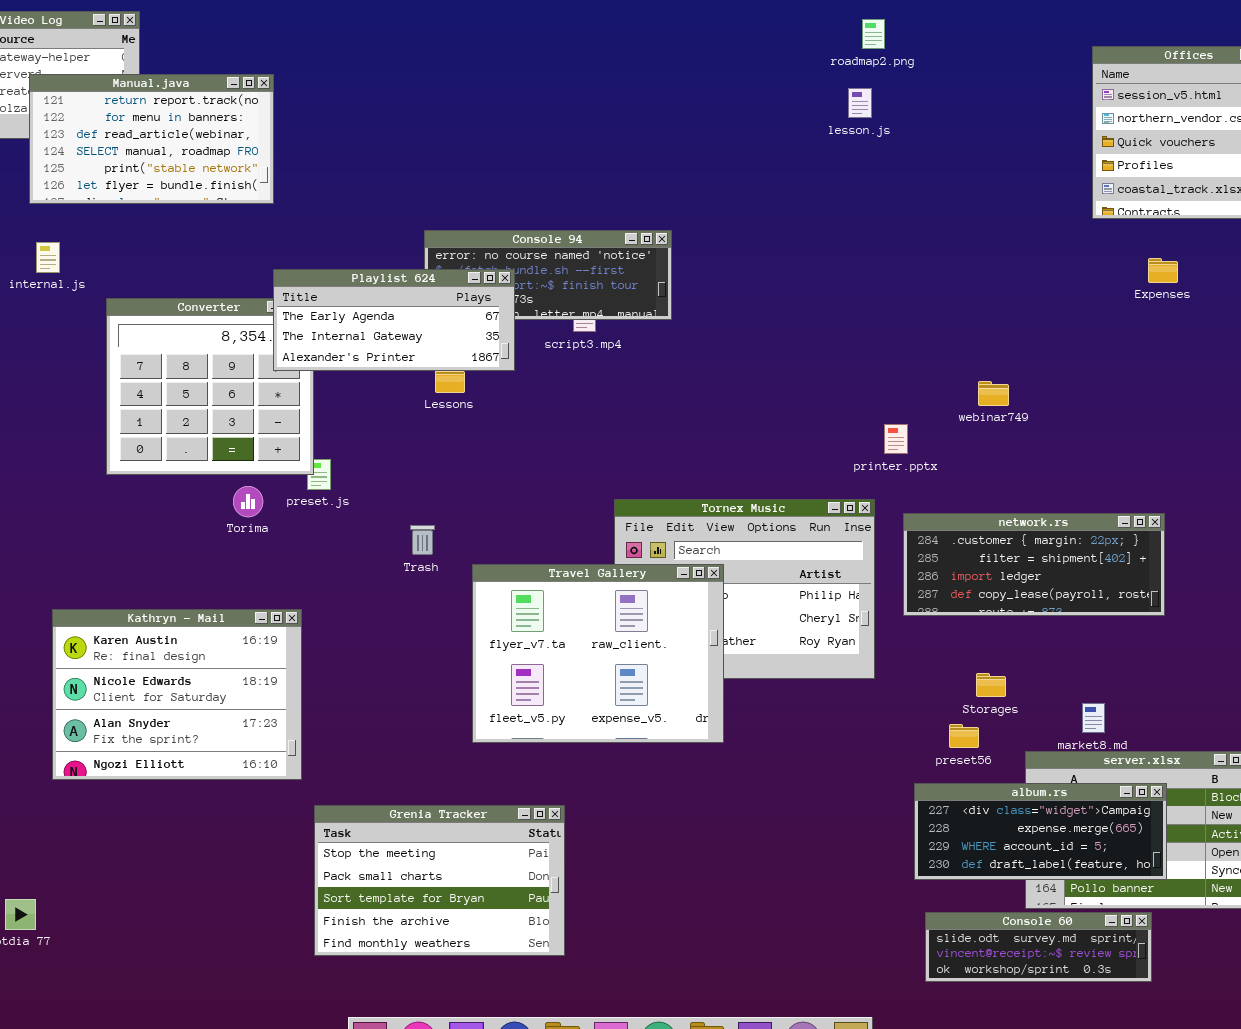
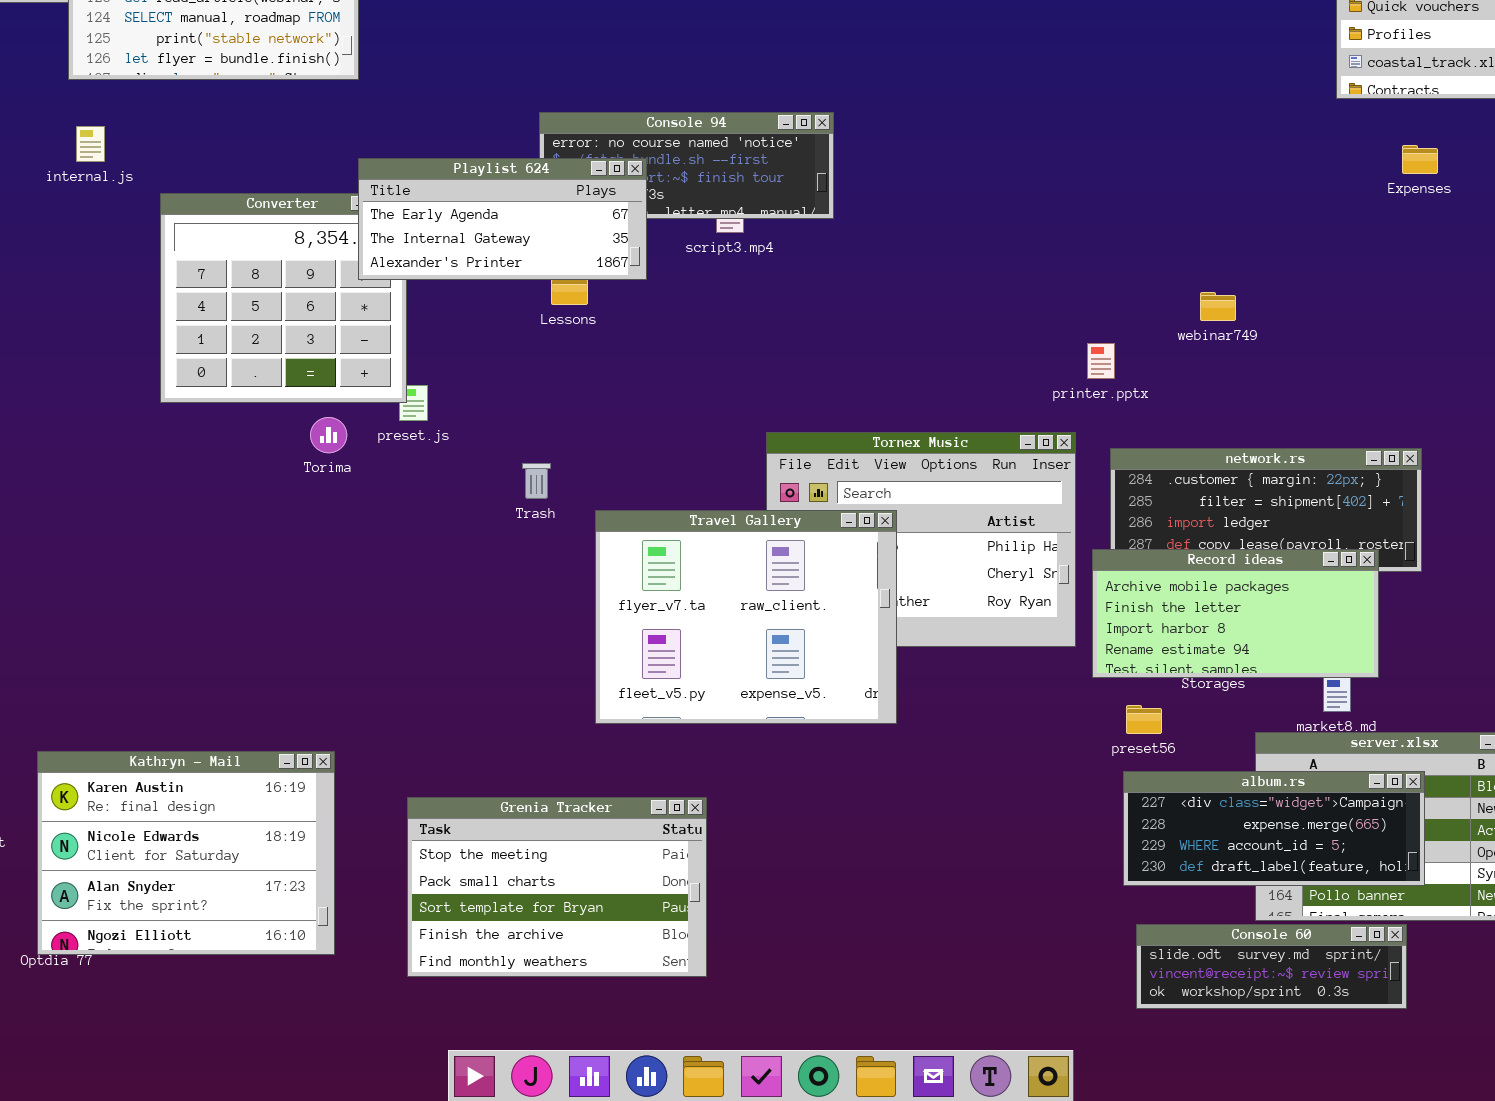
Record ideas: none -> [1092,549,1379,678], opened
Kathryn - Mail: [52,609,302,780] -> [37,751,335,955], moved
preset56: [949,724,979,748] -> [1126,705,1162,734], moved

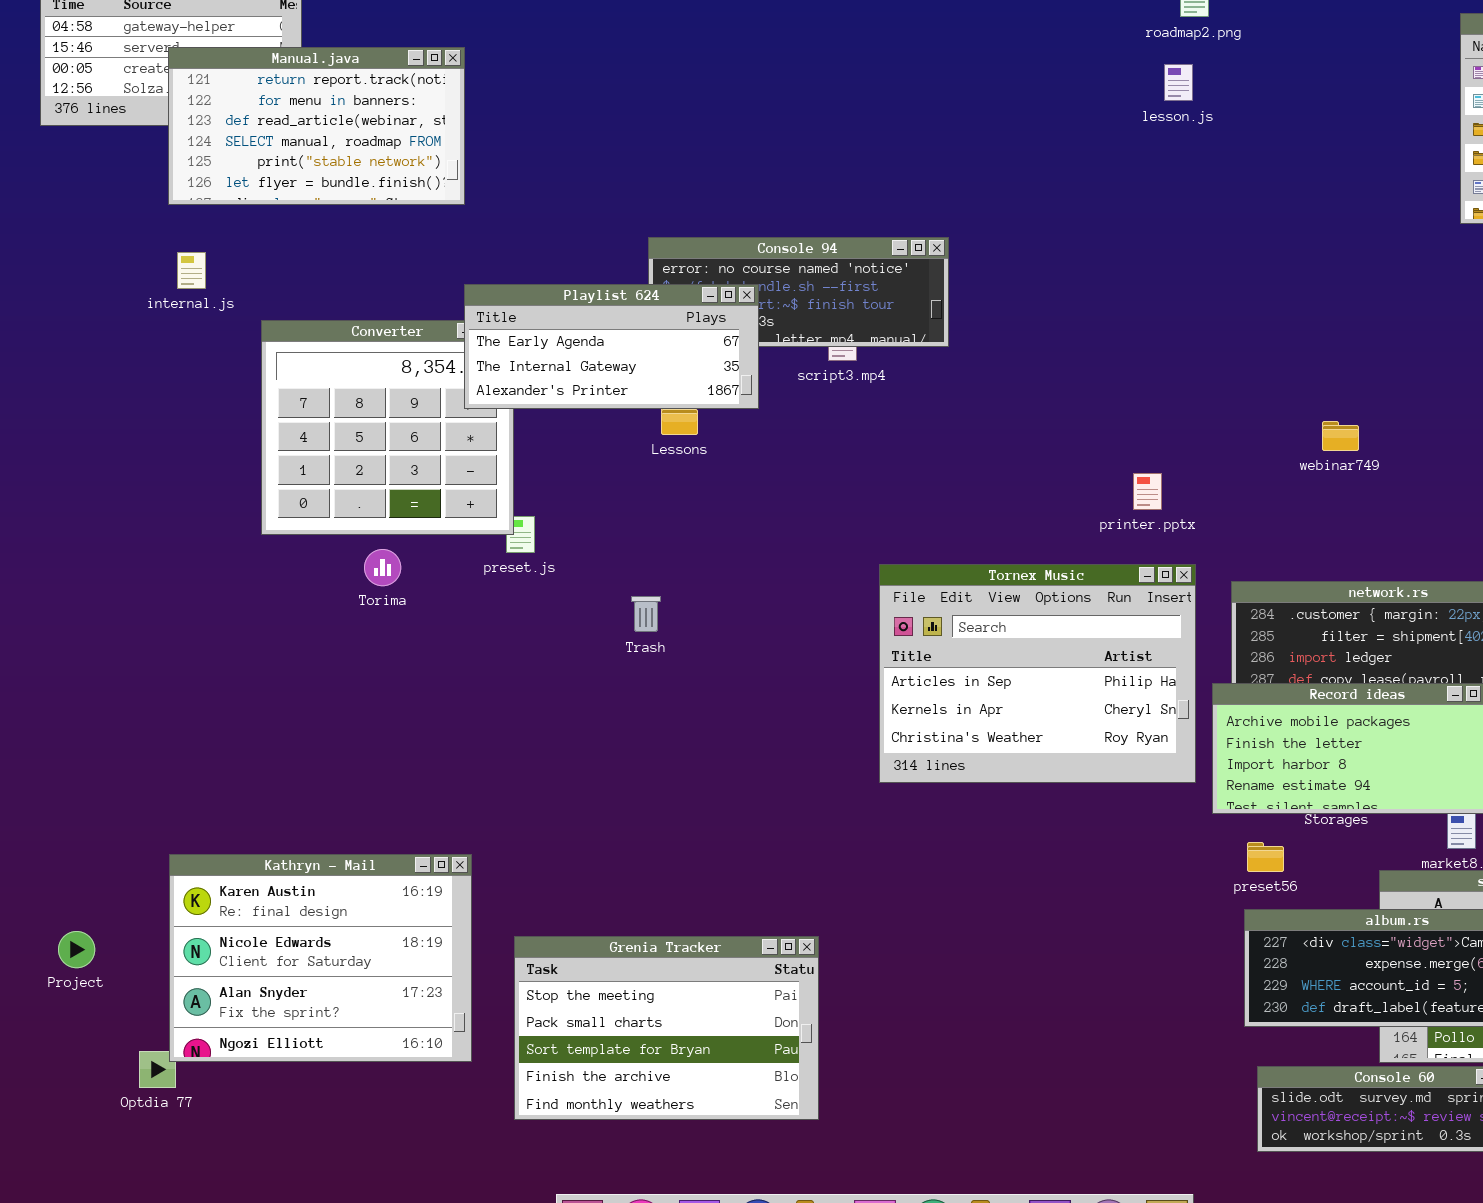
printer.pptx: [1087,343,1115,379] -> [1133,473,1162,510], moved
Torima: [310,417,347,453] -> [364,549,401,586], moved
Travel Gallery: [595,510,897,724] -> none, closed
Kathryn - Mail: [37,751,335,955] -> [169,854,472,1062], moved

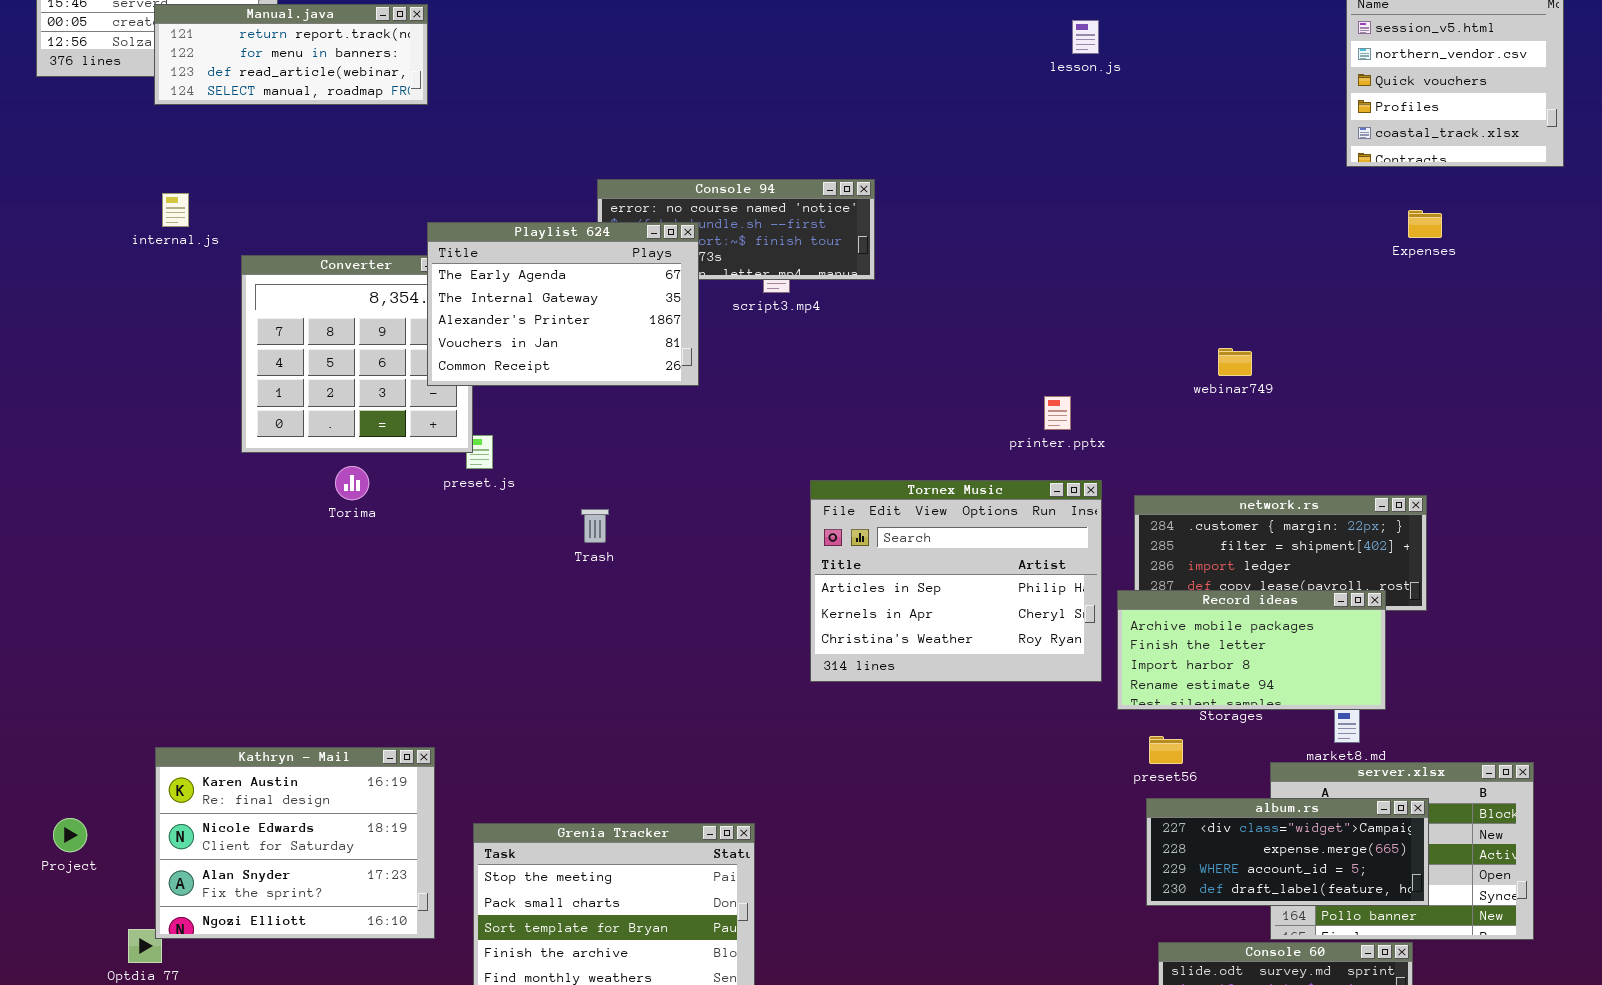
Manual.java: [168,47,465,205] -> [154,4,428,105], resized
Playlist 624: [464,284,759,409] -> [427,222,699,386], resized

